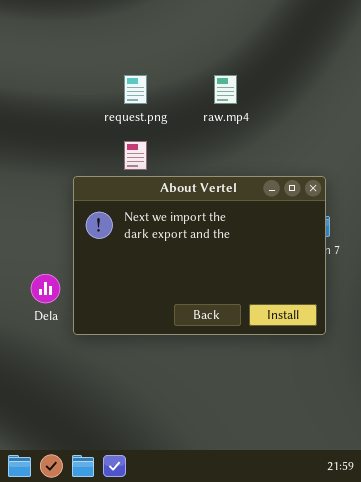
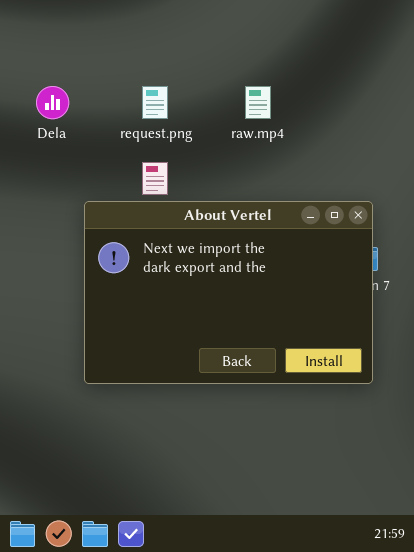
Dela: [31,274,60,303] -> [36,86,69,119], moved

